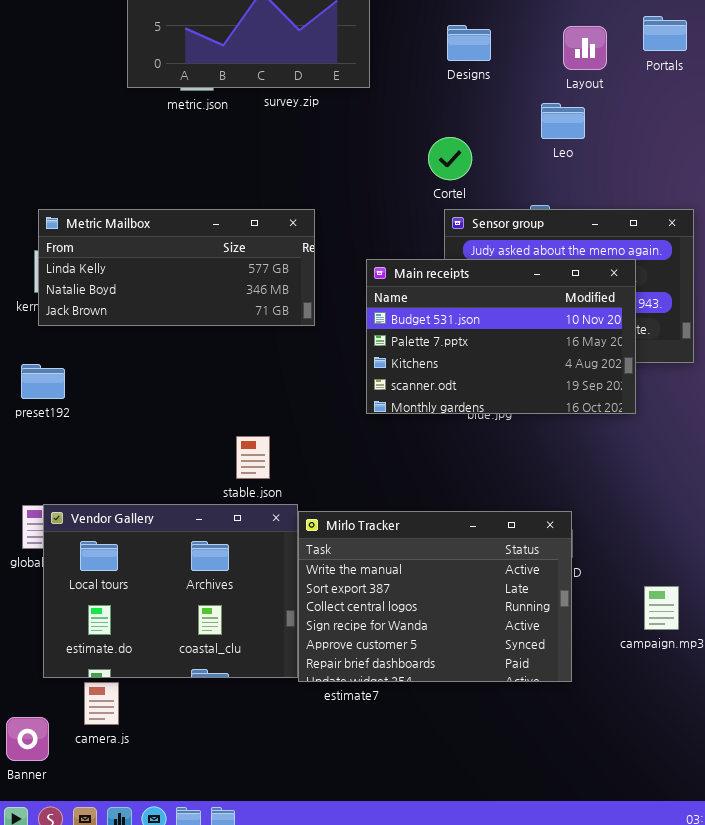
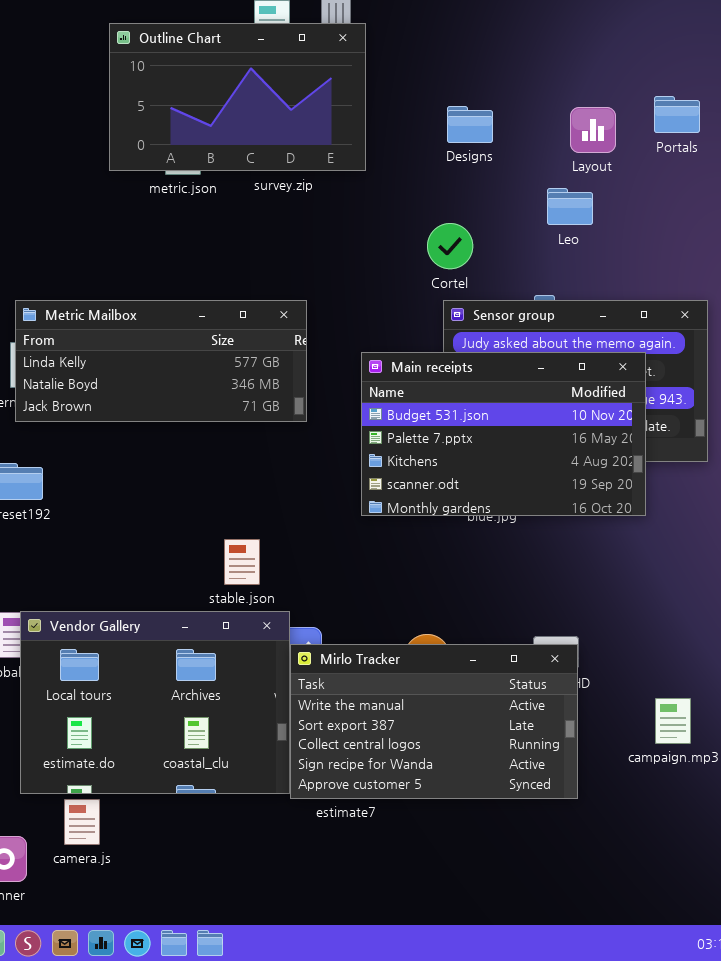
Mirlo Tracker: [298,511,572,682] -> [290,644,578,799], resized

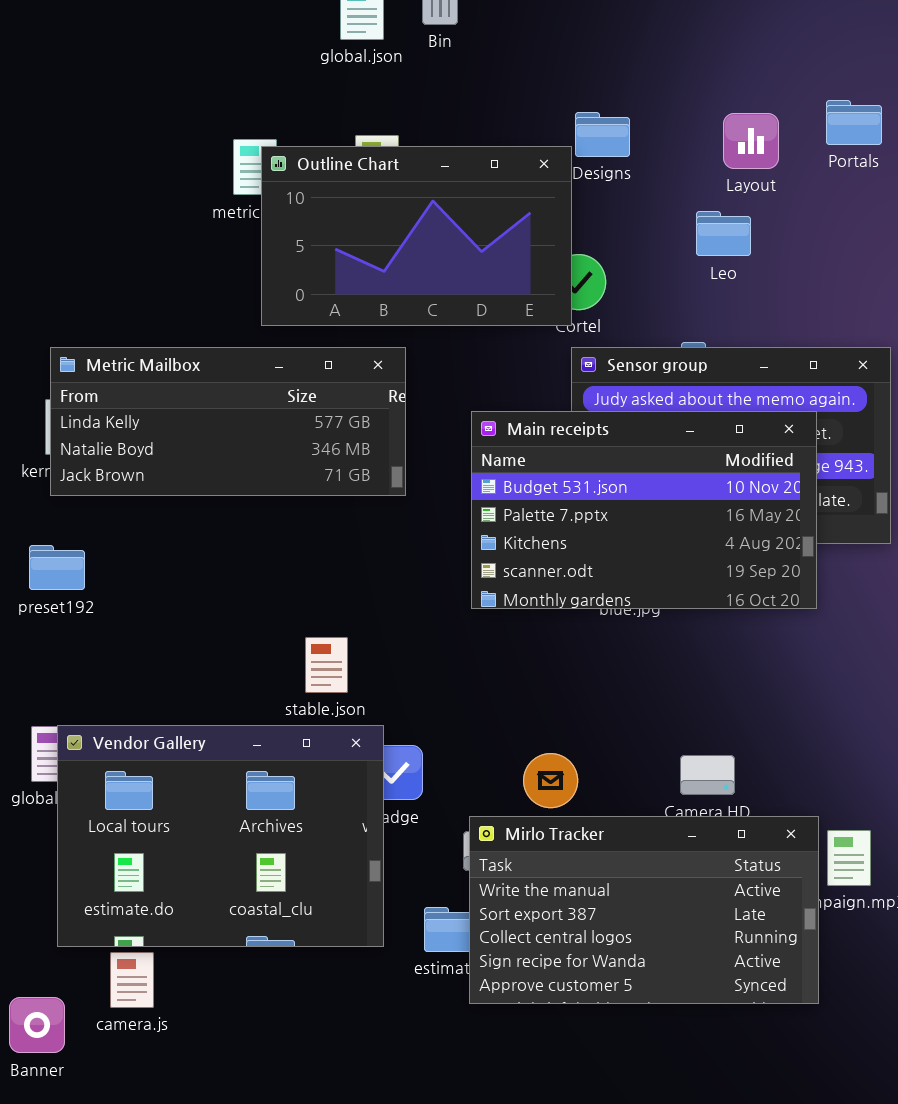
Outline Chart: [109,23,366,171] -> [261,146,572,326], moved
Mirlo Tracker: [290,644,578,799] -> [469,816,819,1004], moved

